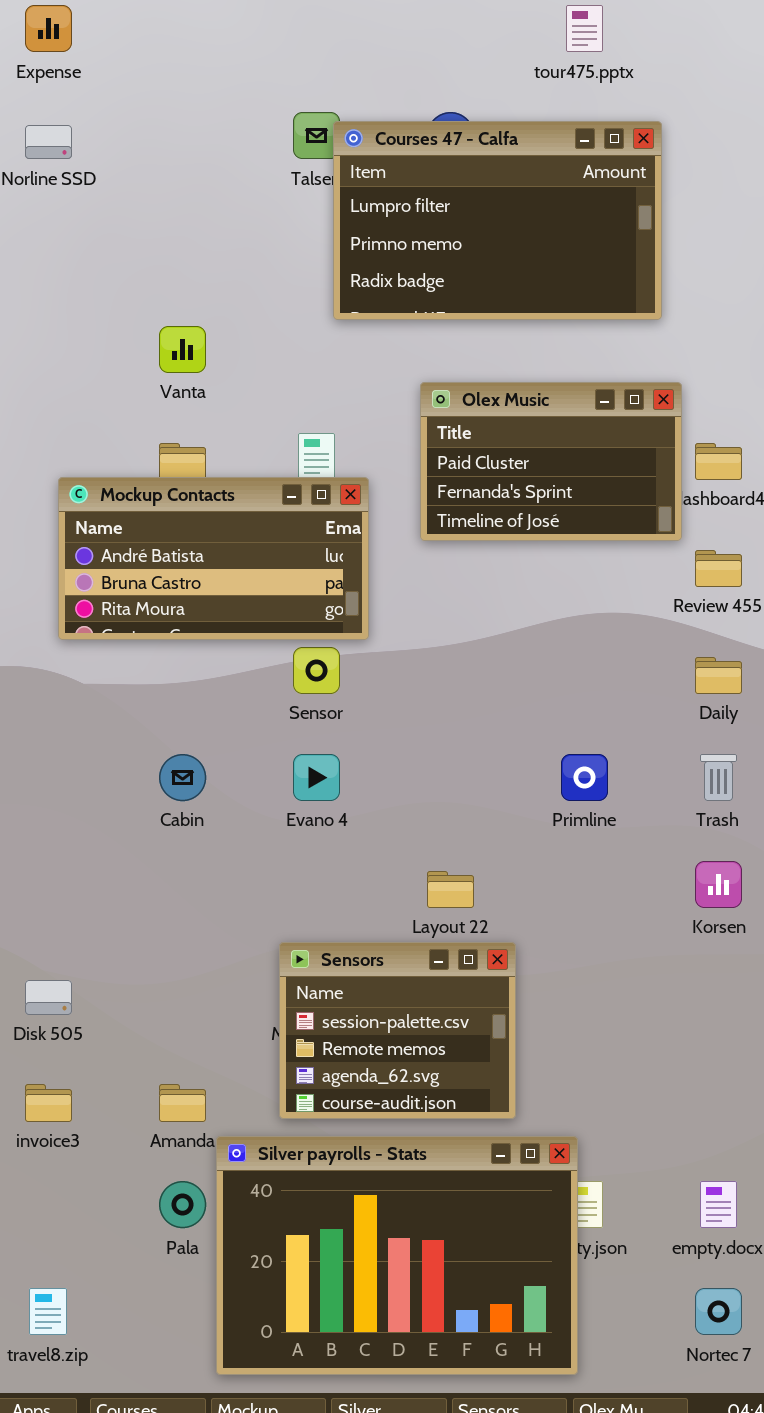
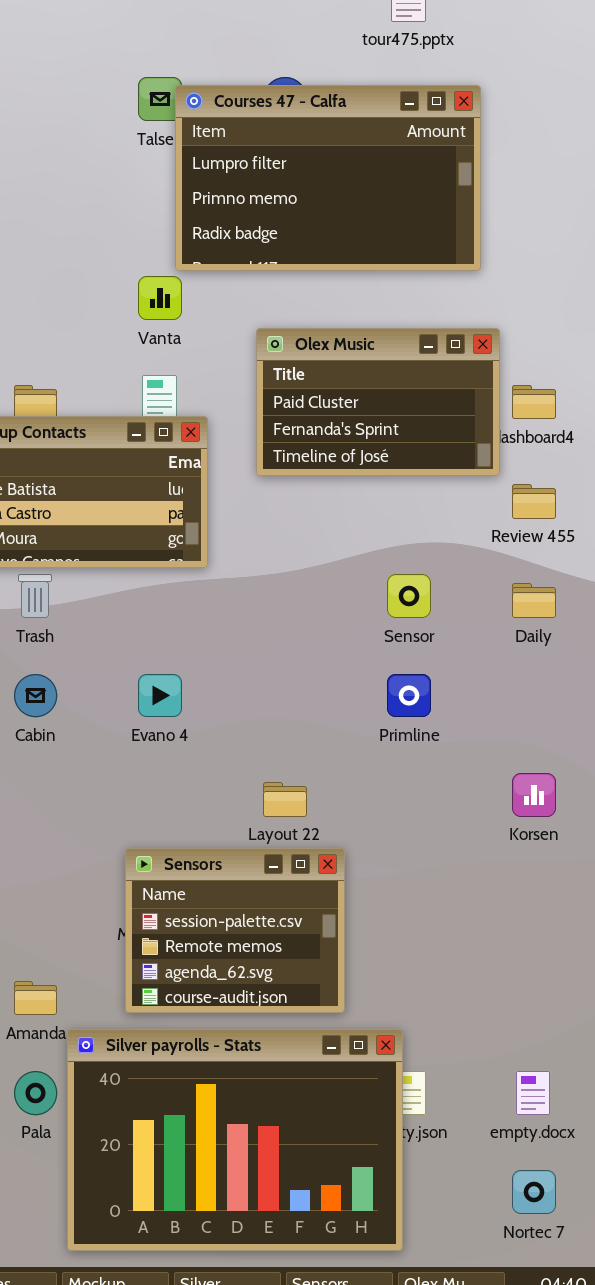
Vanta: [159,326,206,373] -> [138,276,182,320], moved
Sensor: [293,647,340,694] -> [387,574,431,618], moved
Trash: [700,754,737,801] -> [18,574,52,618], moved

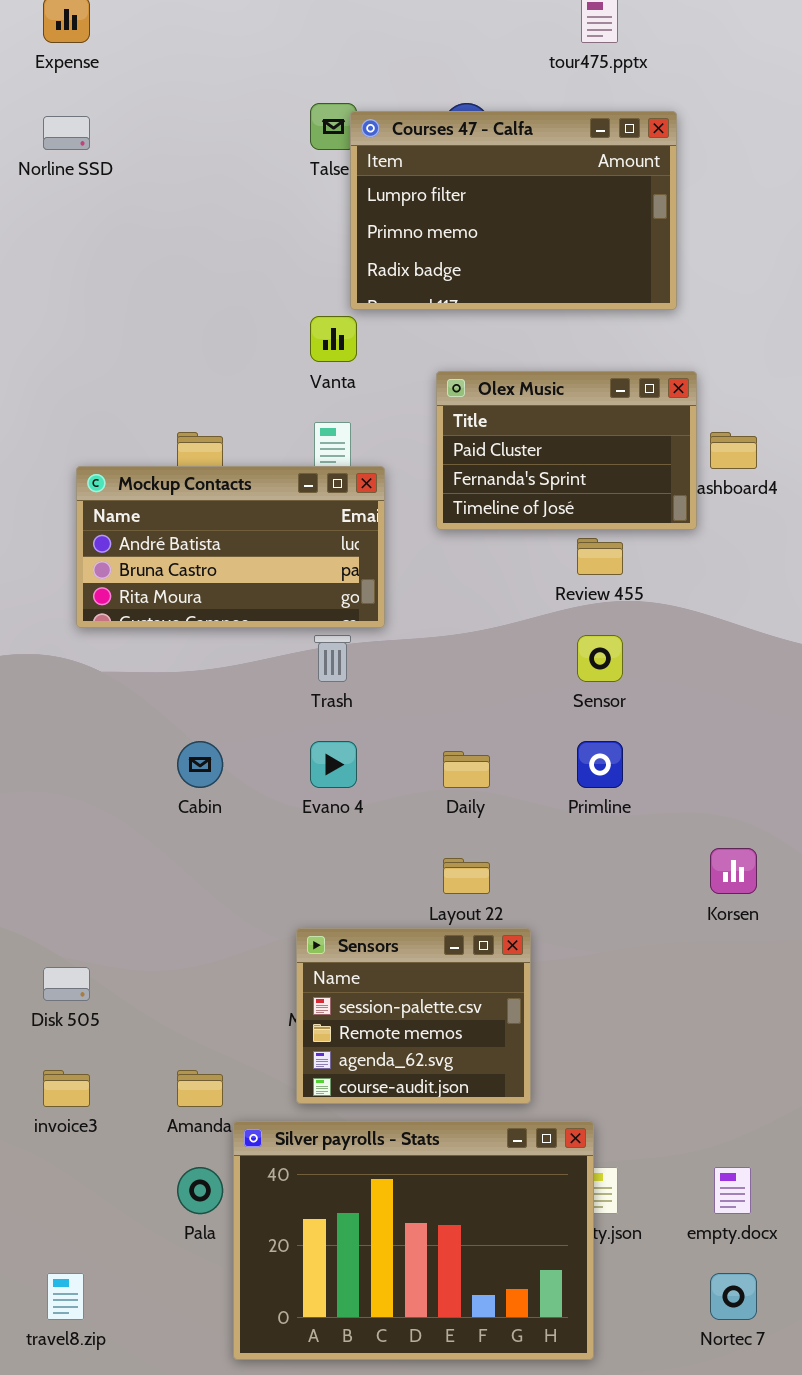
Review 455: [512,484,556,519] -> [577,538,623,575], moved
Trash: [18,574,52,618] -> [314,635,351,682], moved
Daily: [512,583,556,618] -> [443,751,490,788], moved

